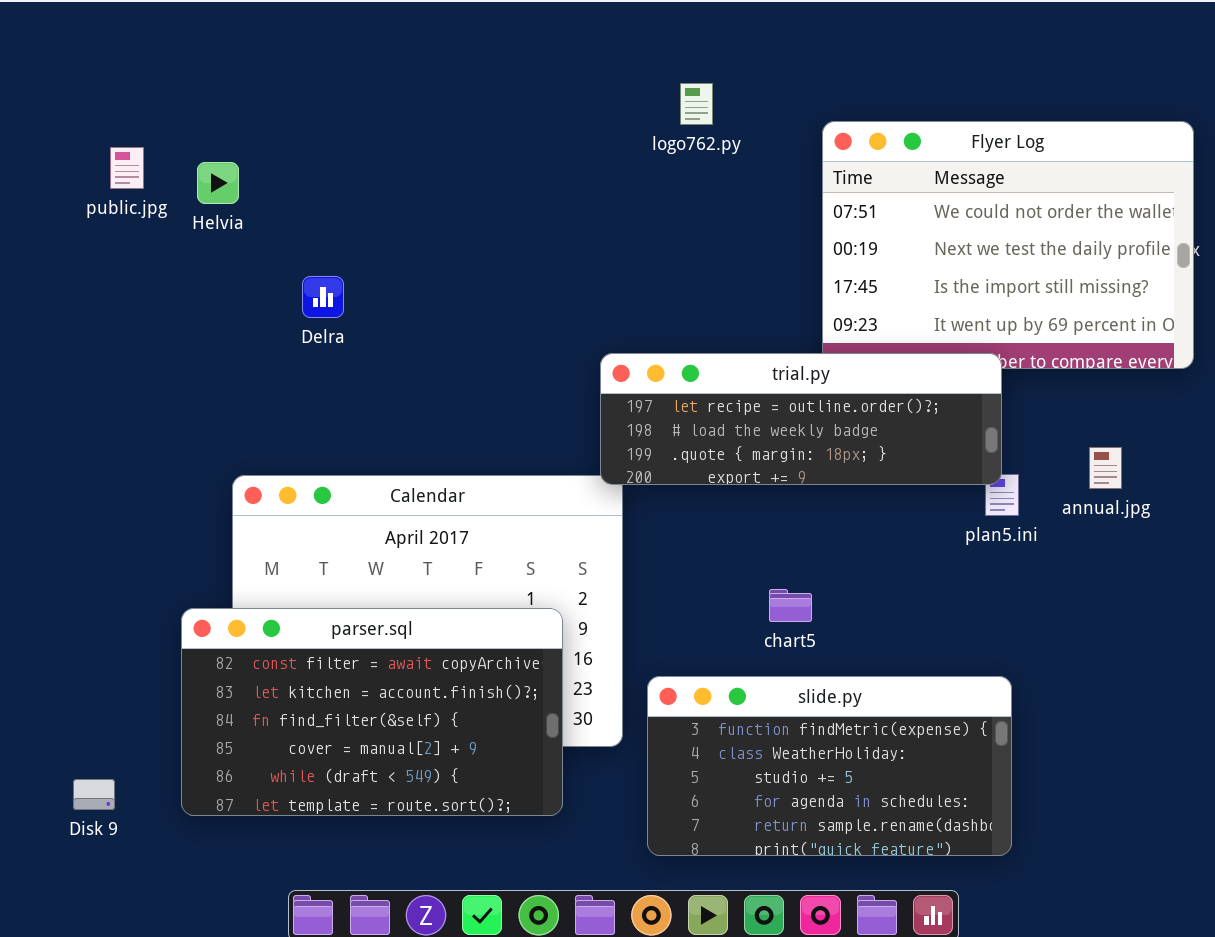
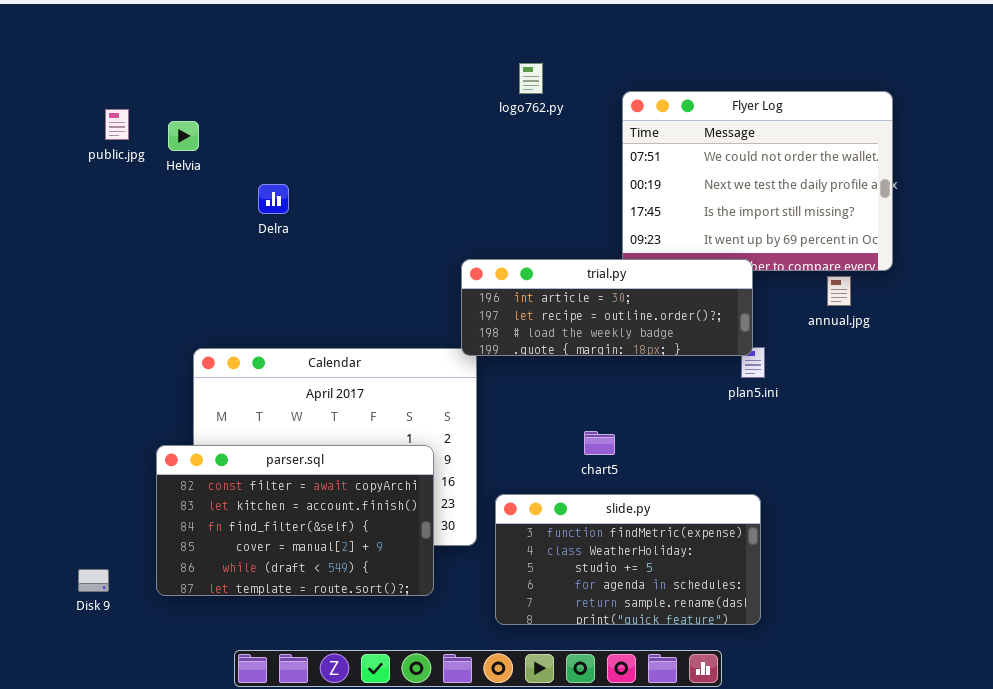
Delra: [302,276,344,318] -> [258,184,289,214], moved
trial.py: [600,353,1002,485] -> [461,259,753,356], scrolled up 1 row
annual.jpg: [1089,447,1122,489] -> [827,276,851,306], moved

